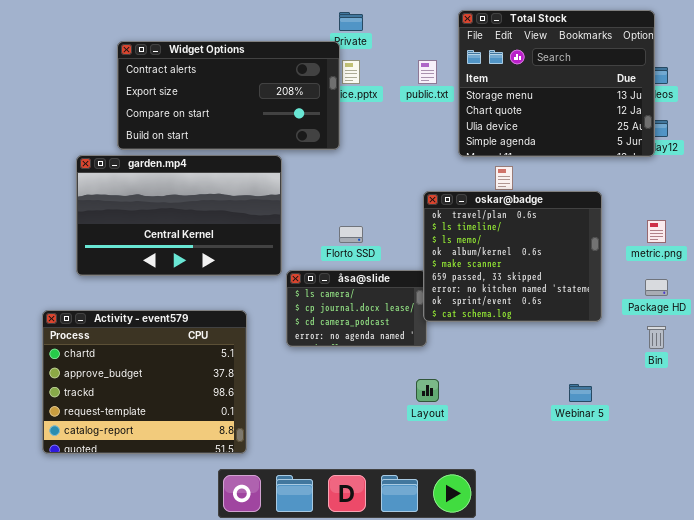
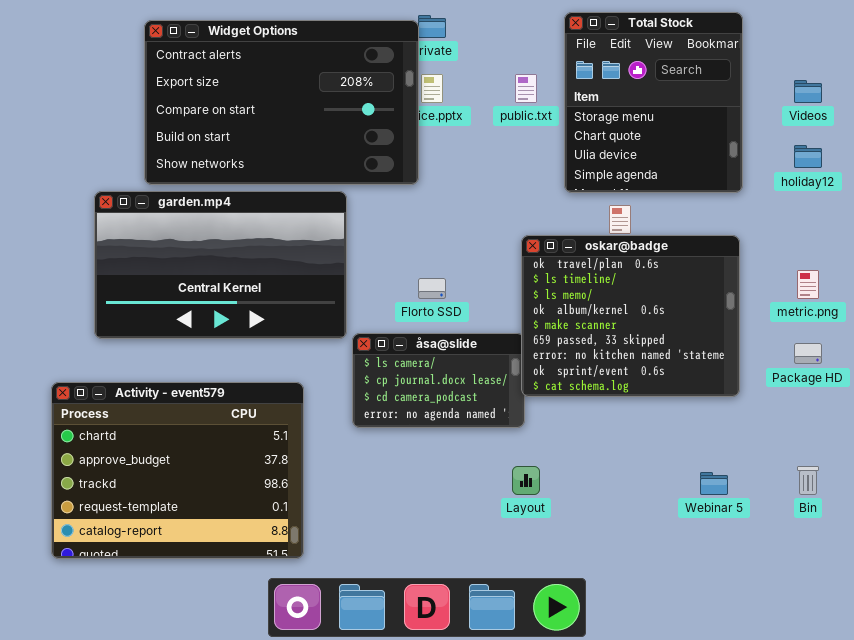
Total Stock: [458,10,655,157] -> [564,12,743,193], resized
Widget Options: [117,41,340,150] -> [144,20,419,185], resized
Bin: [647,326,666,349] -> [797,466,819,495], moved

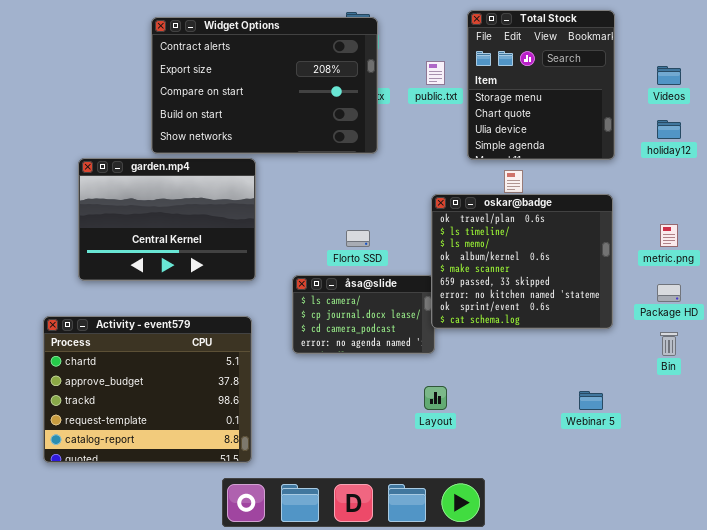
Widget Options: [144,20,419,185] -> [151,17,378,154], moved
garden.mp4: [94,191,347,339] -> [78,158,256,281], resized
Bin: [797,466,819,495] -> [660,332,678,356], moved

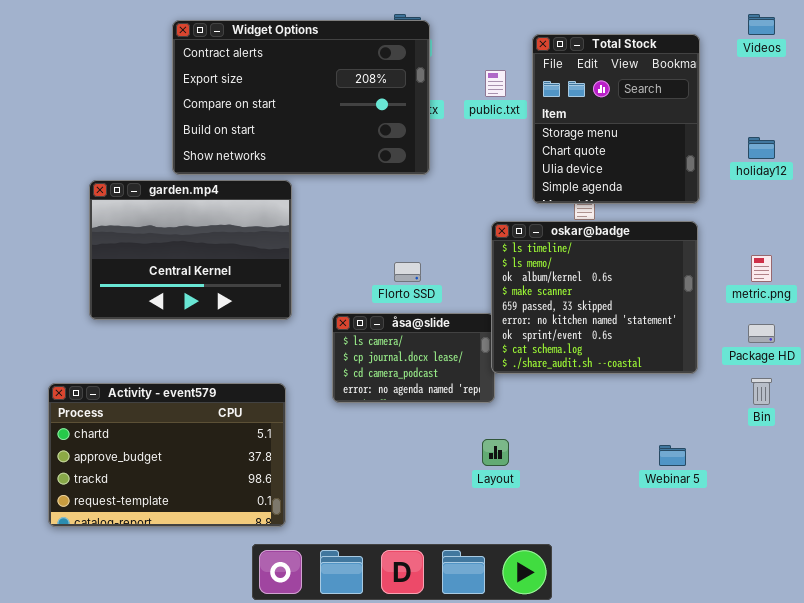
Total Stock: [467,10,615,160] -> [532,34,700,204], moved
Videos: [657,66,681,85] -> [748,14,775,35], moved
oskar@badge: [431,194,613,329] -> [491,221,698,374], scrolled down 1 row
Activity - event579: [43,316,252,463] -> [48,383,286,527], resized

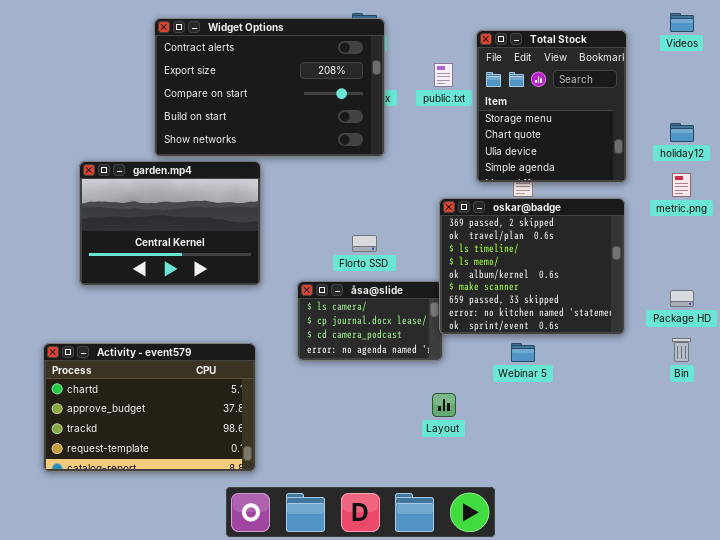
oskar@badge: [491,221,698,374] -> [439,198,625,335], scrolled up 2 rows
metric.png: [751,255,772,282] -> [672,173,691,197], moved
Webinar 5: [659,445,686,466] -> [511,343,535,362], moved

